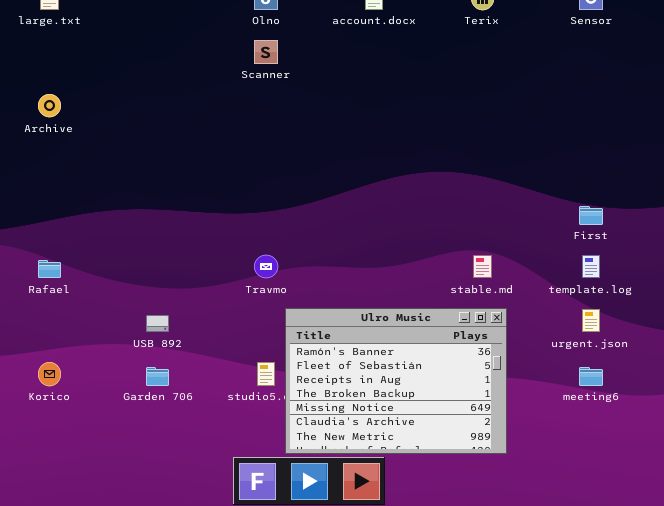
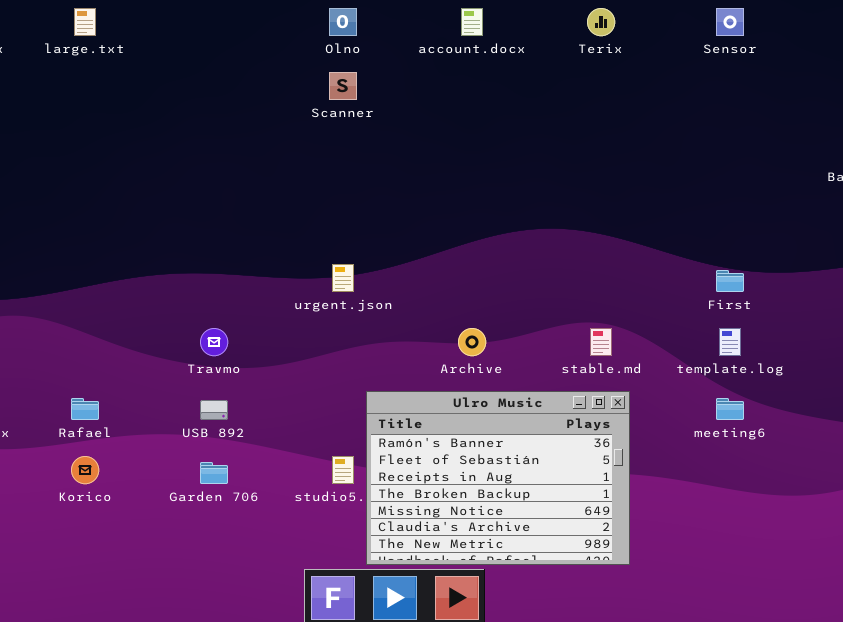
Archive: [38,94,61,117] -> [458,328,486,356], moved
Travmo: [254,255,278,278] -> [200,328,228,356], moved
Rafael: [38,260,61,278] -> [71,398,99,420], moved
urgent.json: [582,309,600,332] -> [332,264,354,292], moved
meeting6: [579,367,603,386] -> [716,398,744,420], moved

